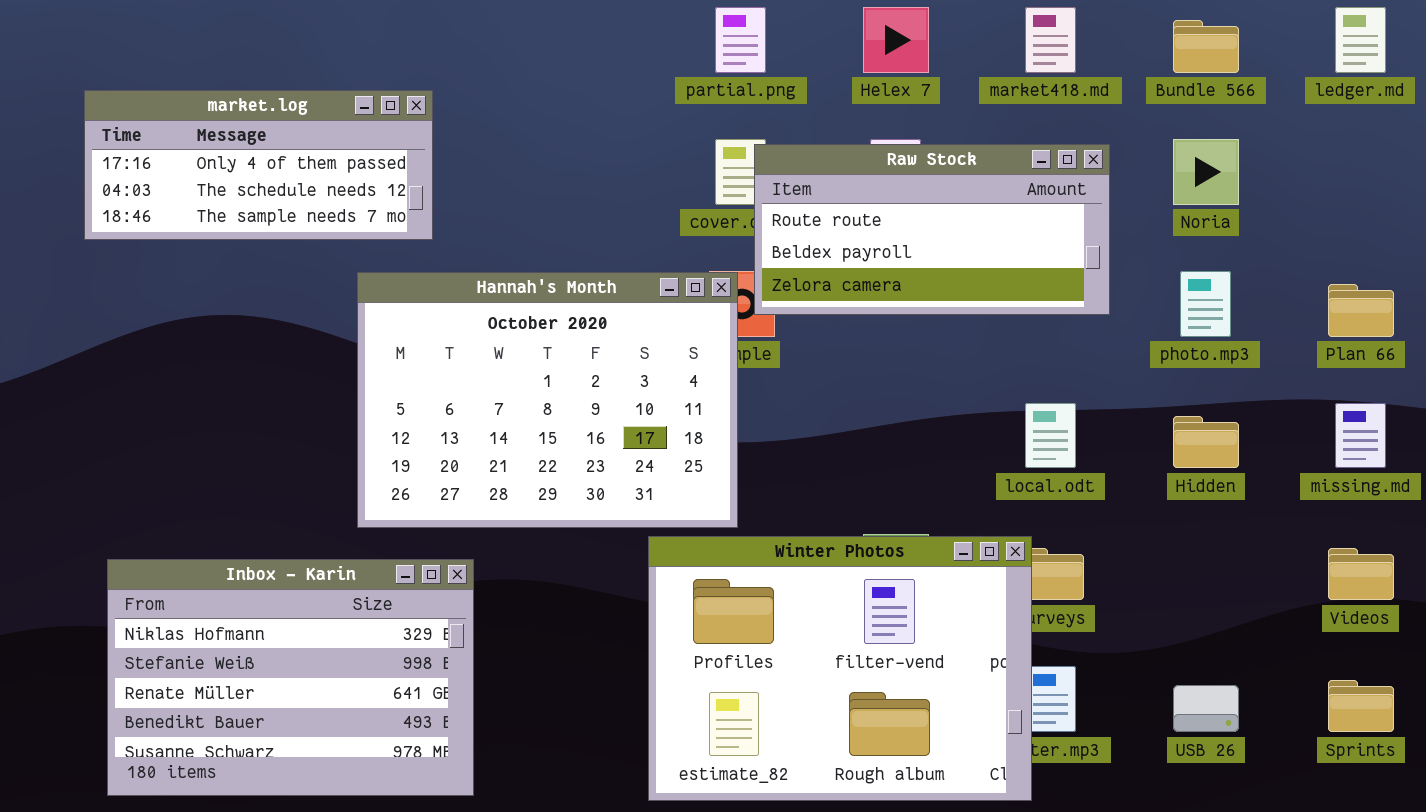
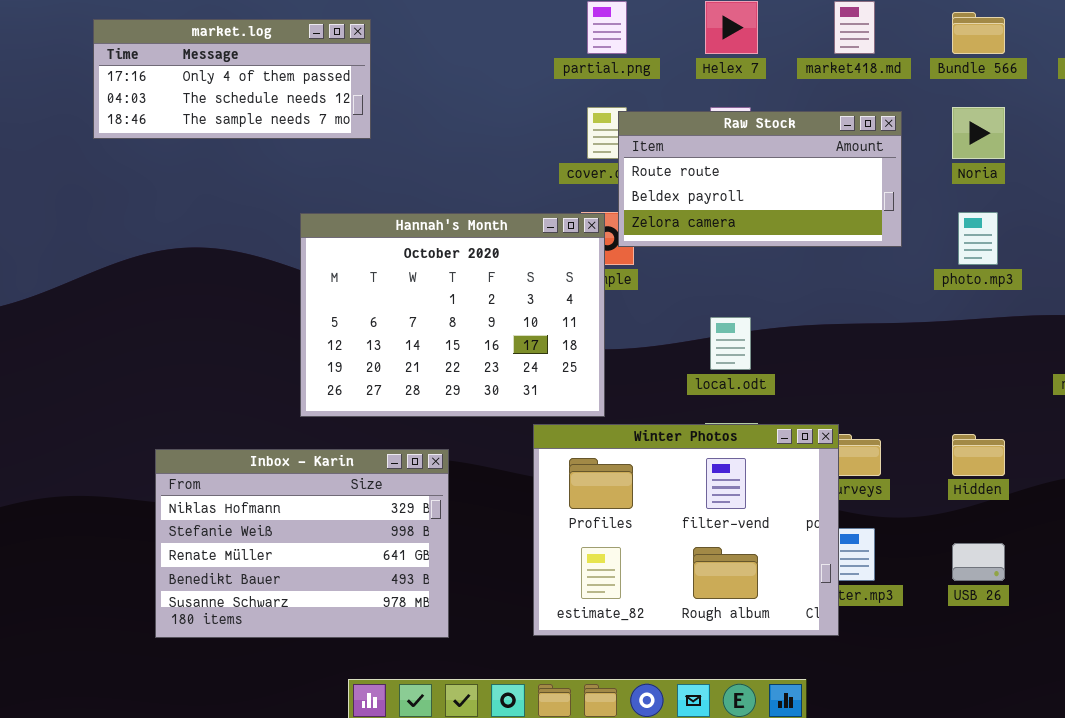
market.log: [84,90,433,240] -> [93,19,371,139], moved
local.odt: [1025,403,1076,468] -> [710,317,751,370], moved
Hidden: [1173,416,1239,468] -> [952,434,1005,476], moved
Inbox - Karin: [107,559,474,796] -> [155,449,449,638], moved

